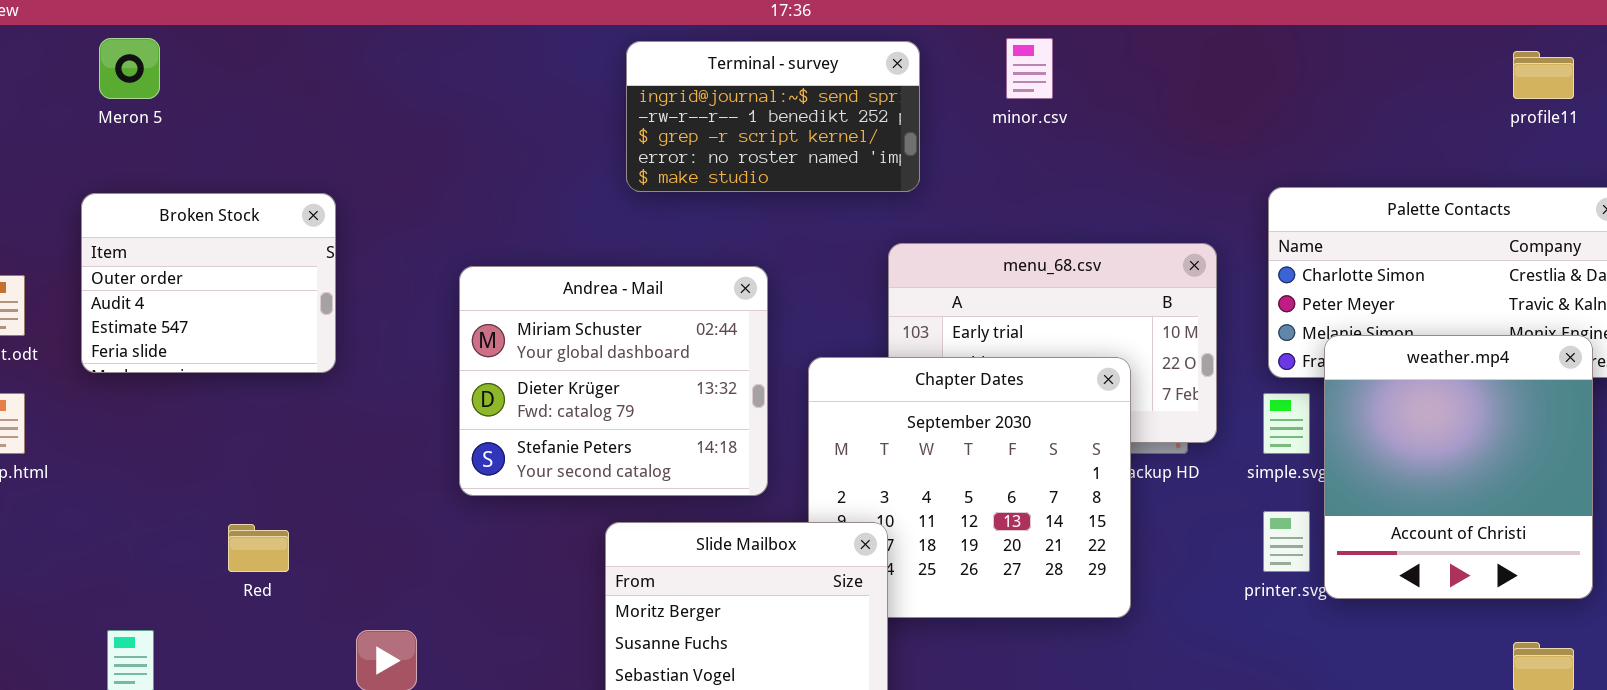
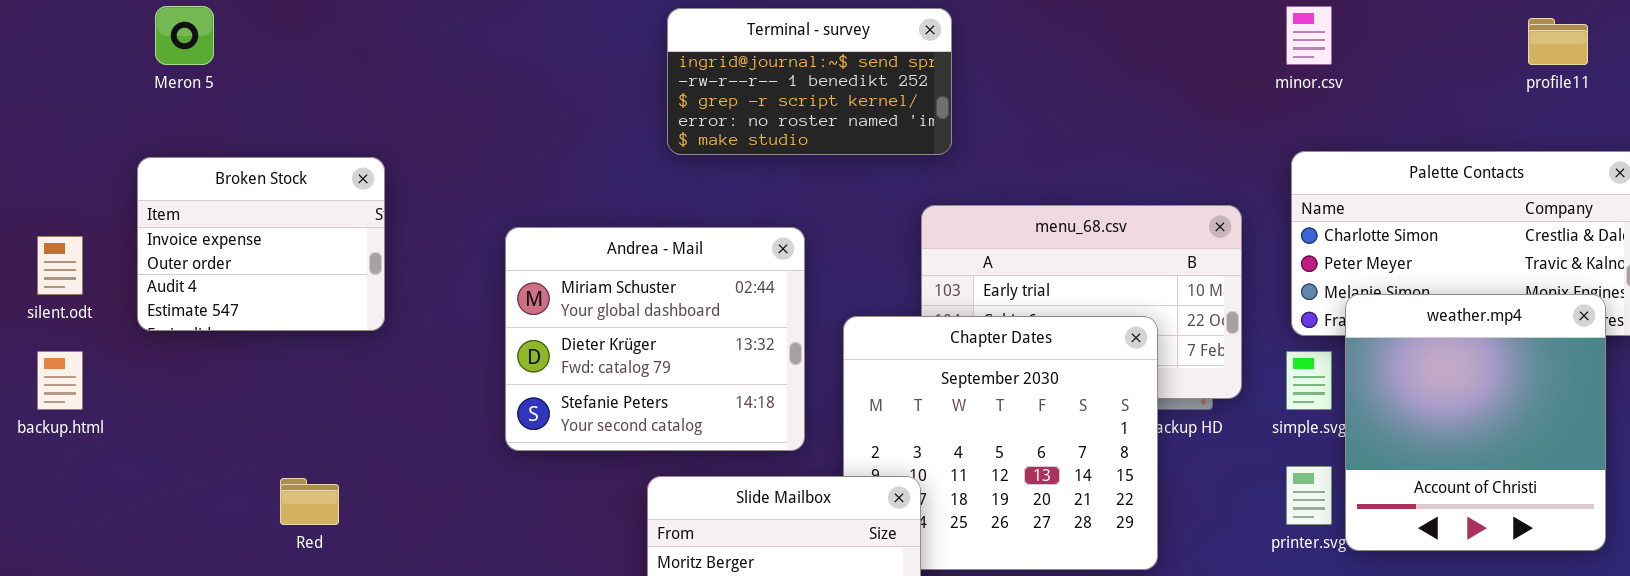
minor.csv: [1006,38,1053,99] -> [1286,6,1332,65], moved
Broken Stock: [81,193,336,373] -> [137,157,385,331], scrolled up 1 row

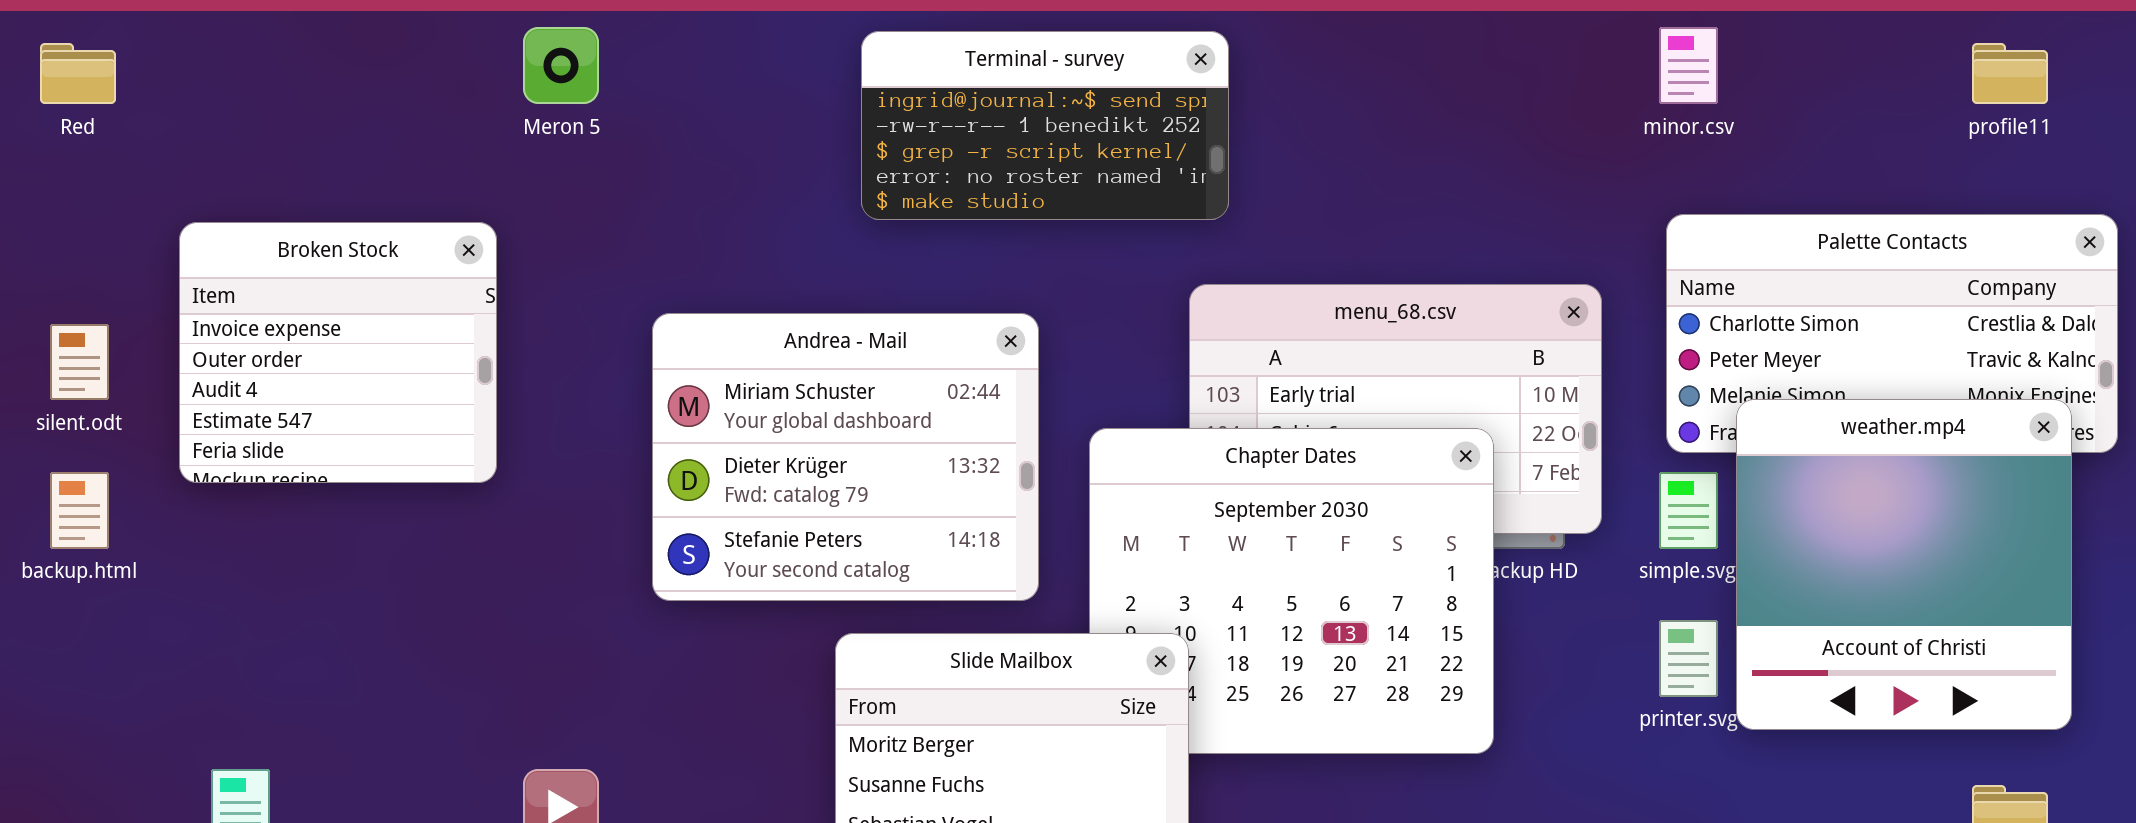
Meron 5: [155,6,214,65] -> [523,27,599,104], moved
Broken Stock: [137,157,385,331] -> [179,222,497,483], resized
Red: [280,478,339,525] -> [40,43,116,104], moved

